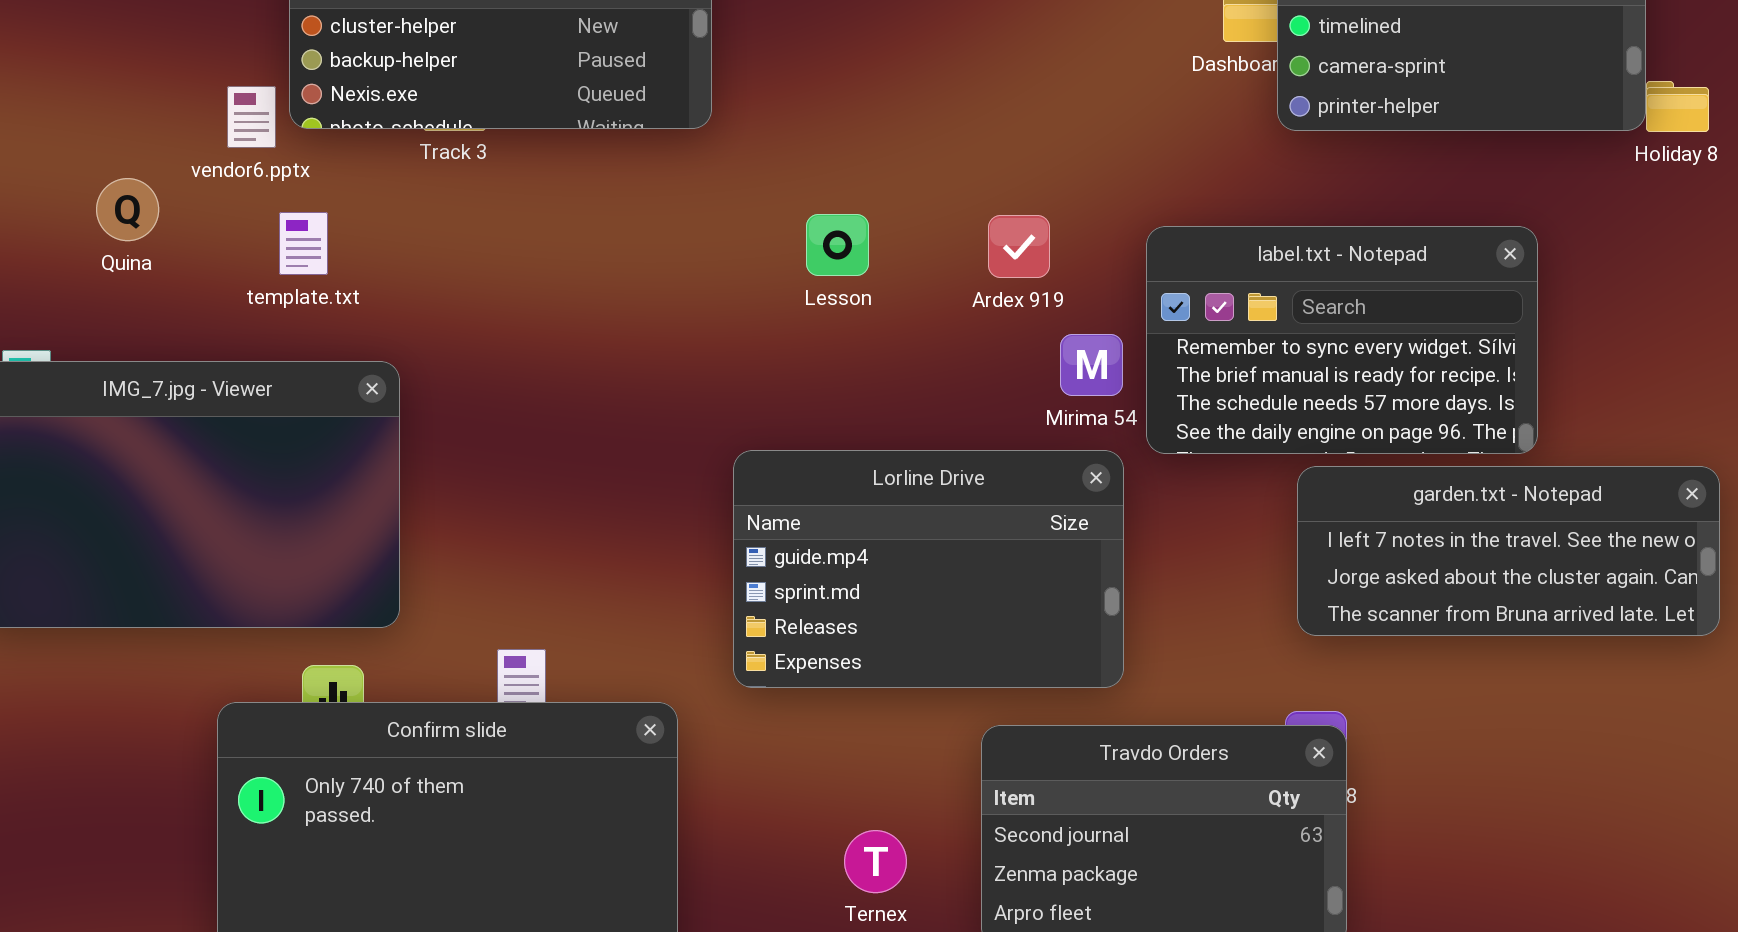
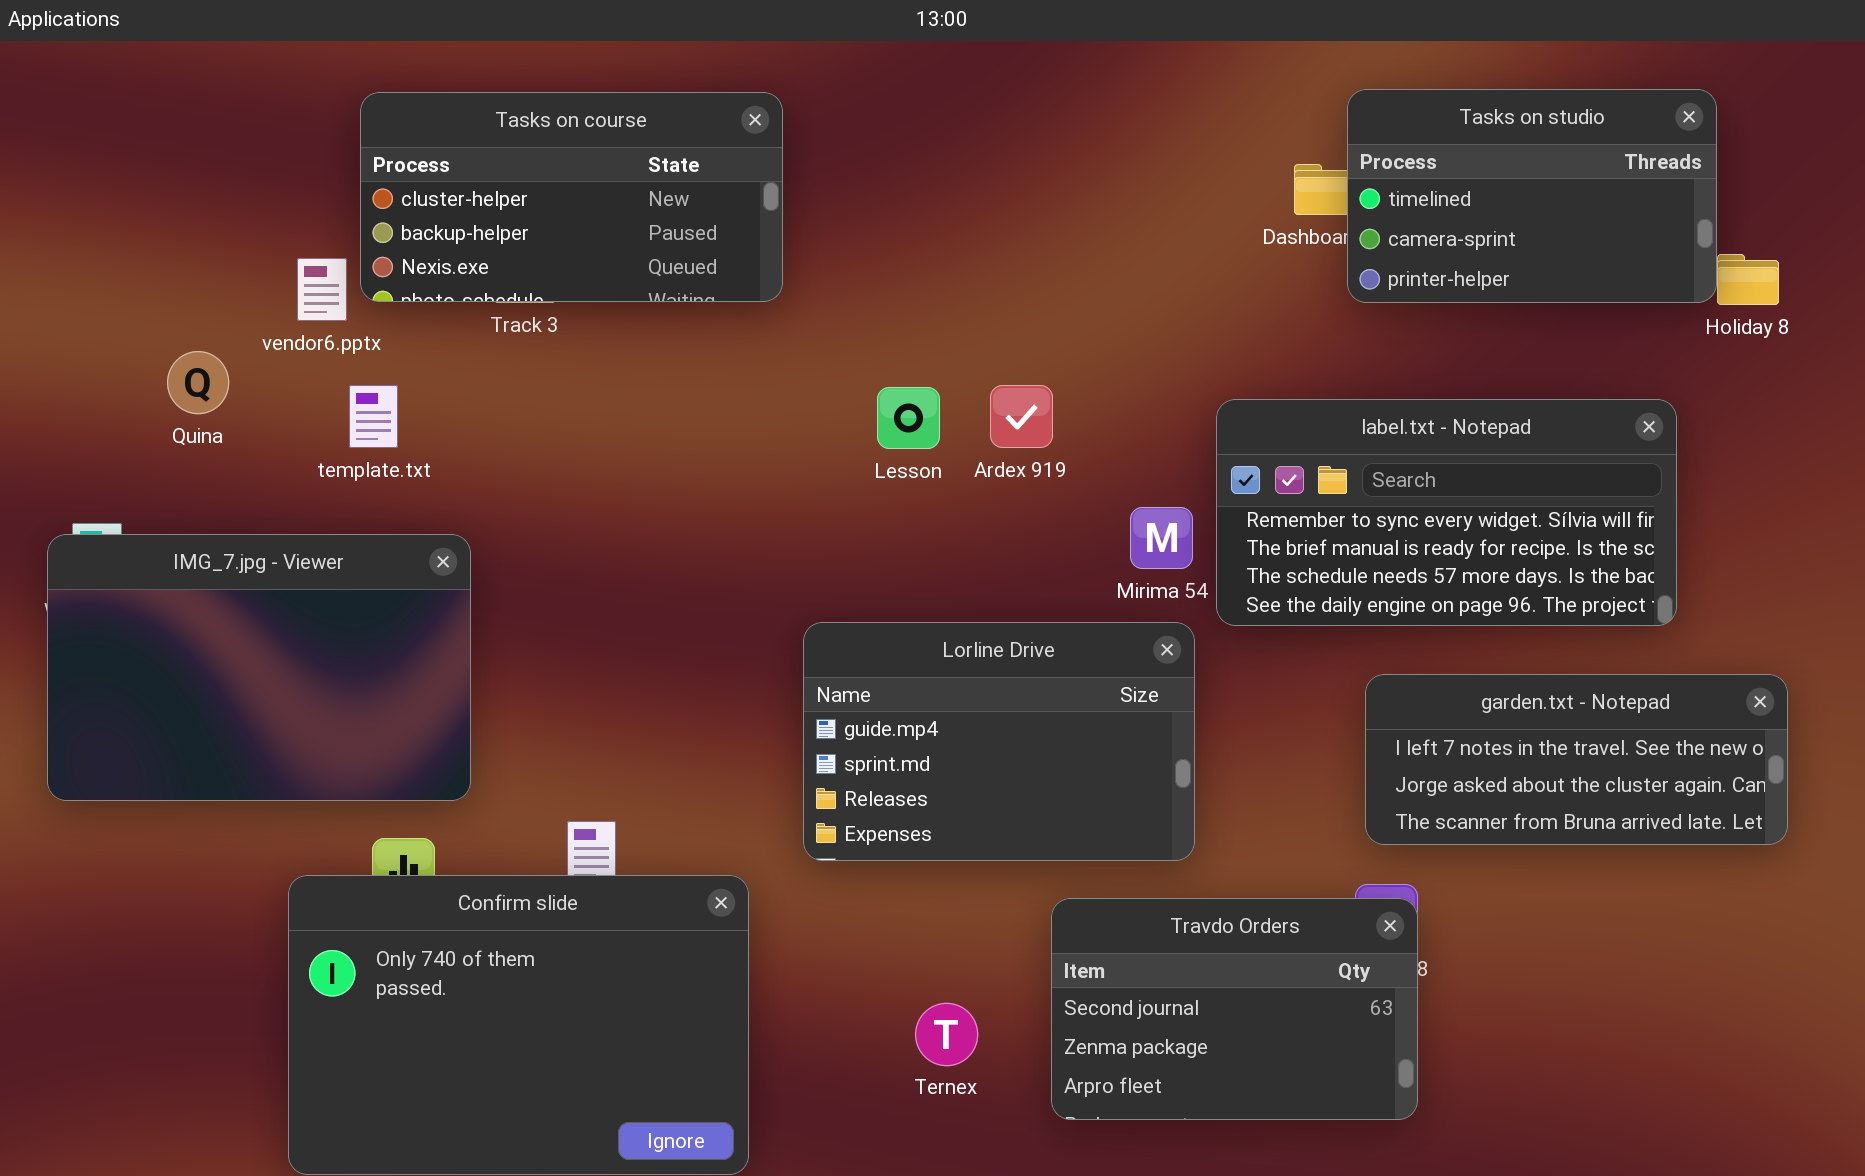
Ardex 919: [988,215,1050,278] -> [990,385,1053,448], moved
label.txt - Notepad: [1146,226,1538,454] -> [1216,399,1677,626], resized
garden.txt - Notepad: [1297,466,1720,636] -> [1365,674,1788,845], moved

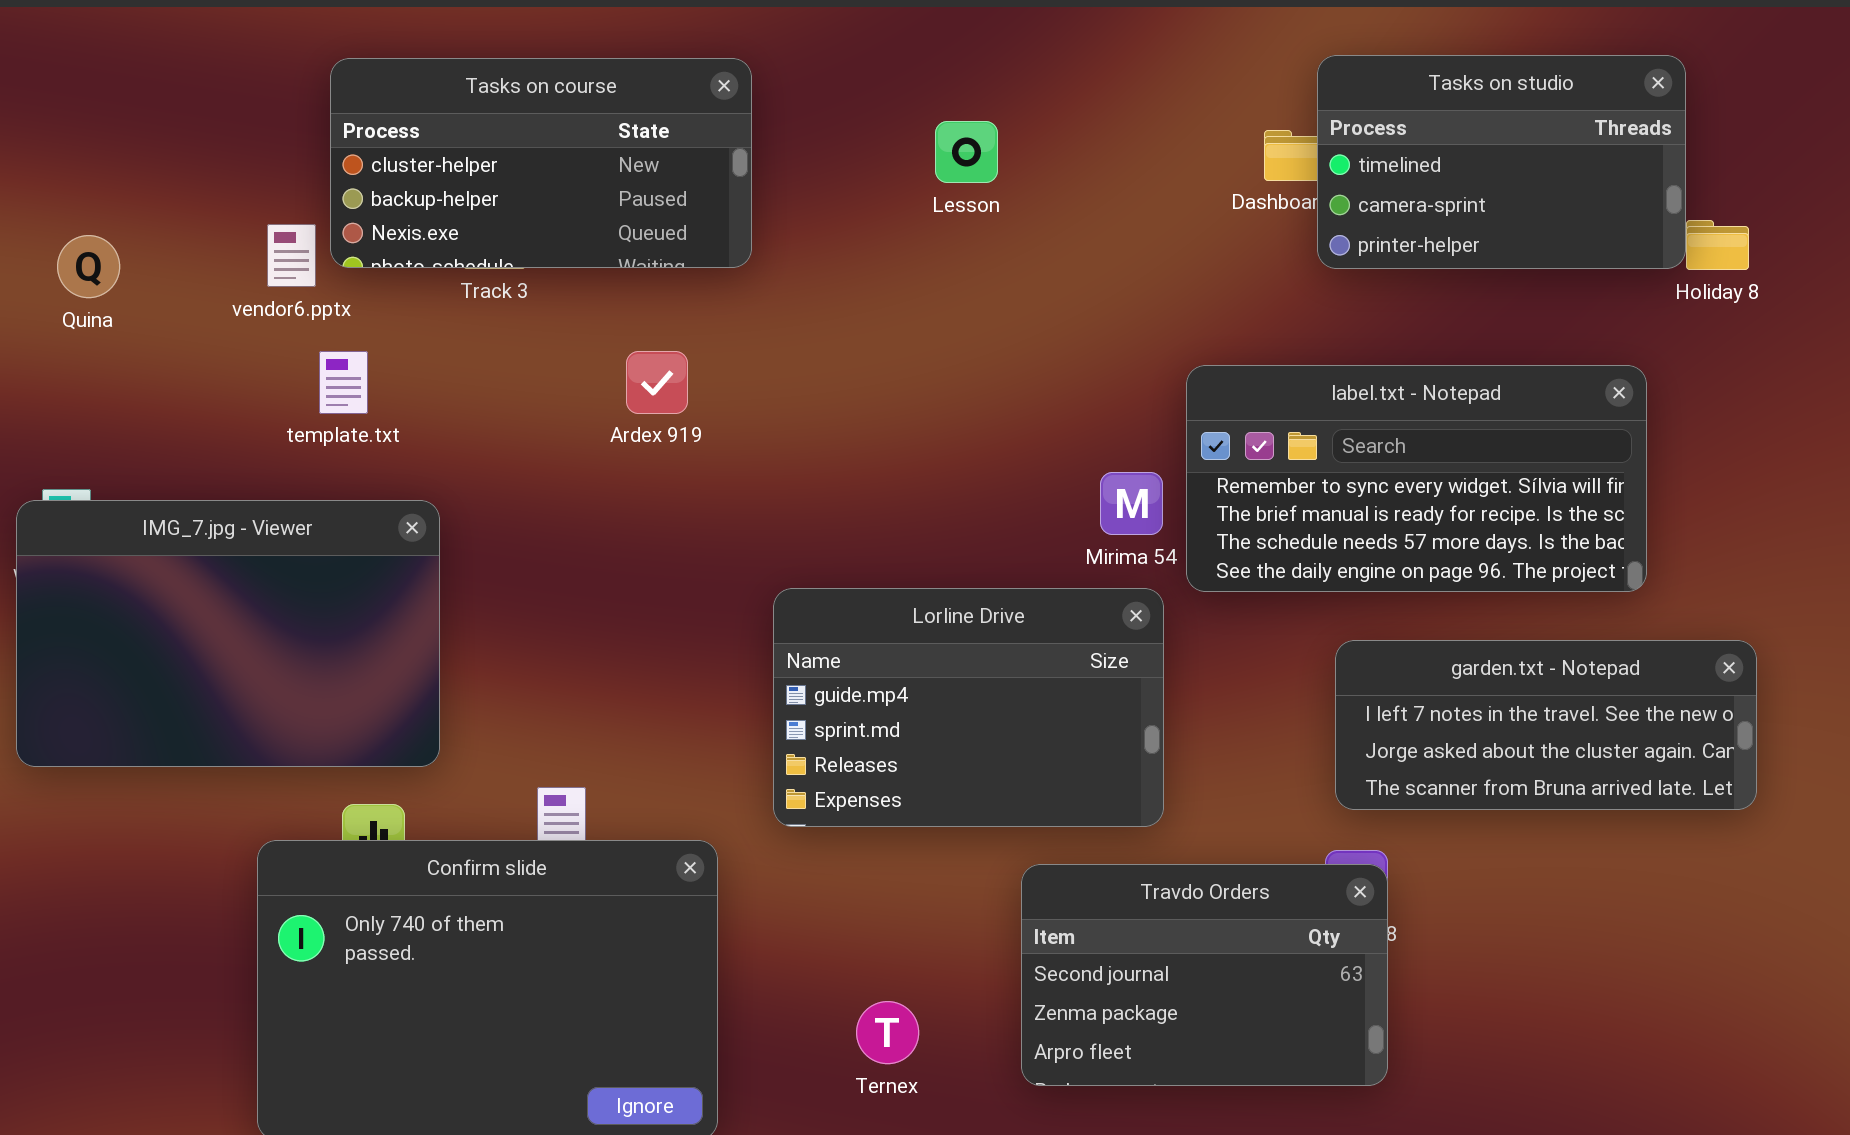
Quina: [167,351,229,414] -> [57,235,120,298], moved
Ardex 919: [990,385,1053,448] -> [626,351,688,414], moved
Lesson: [877,387,940,449] -> [935,121,998,183], moved
Ternex: [915,1003,978,1066] -> [856,1001,919,1064], moved

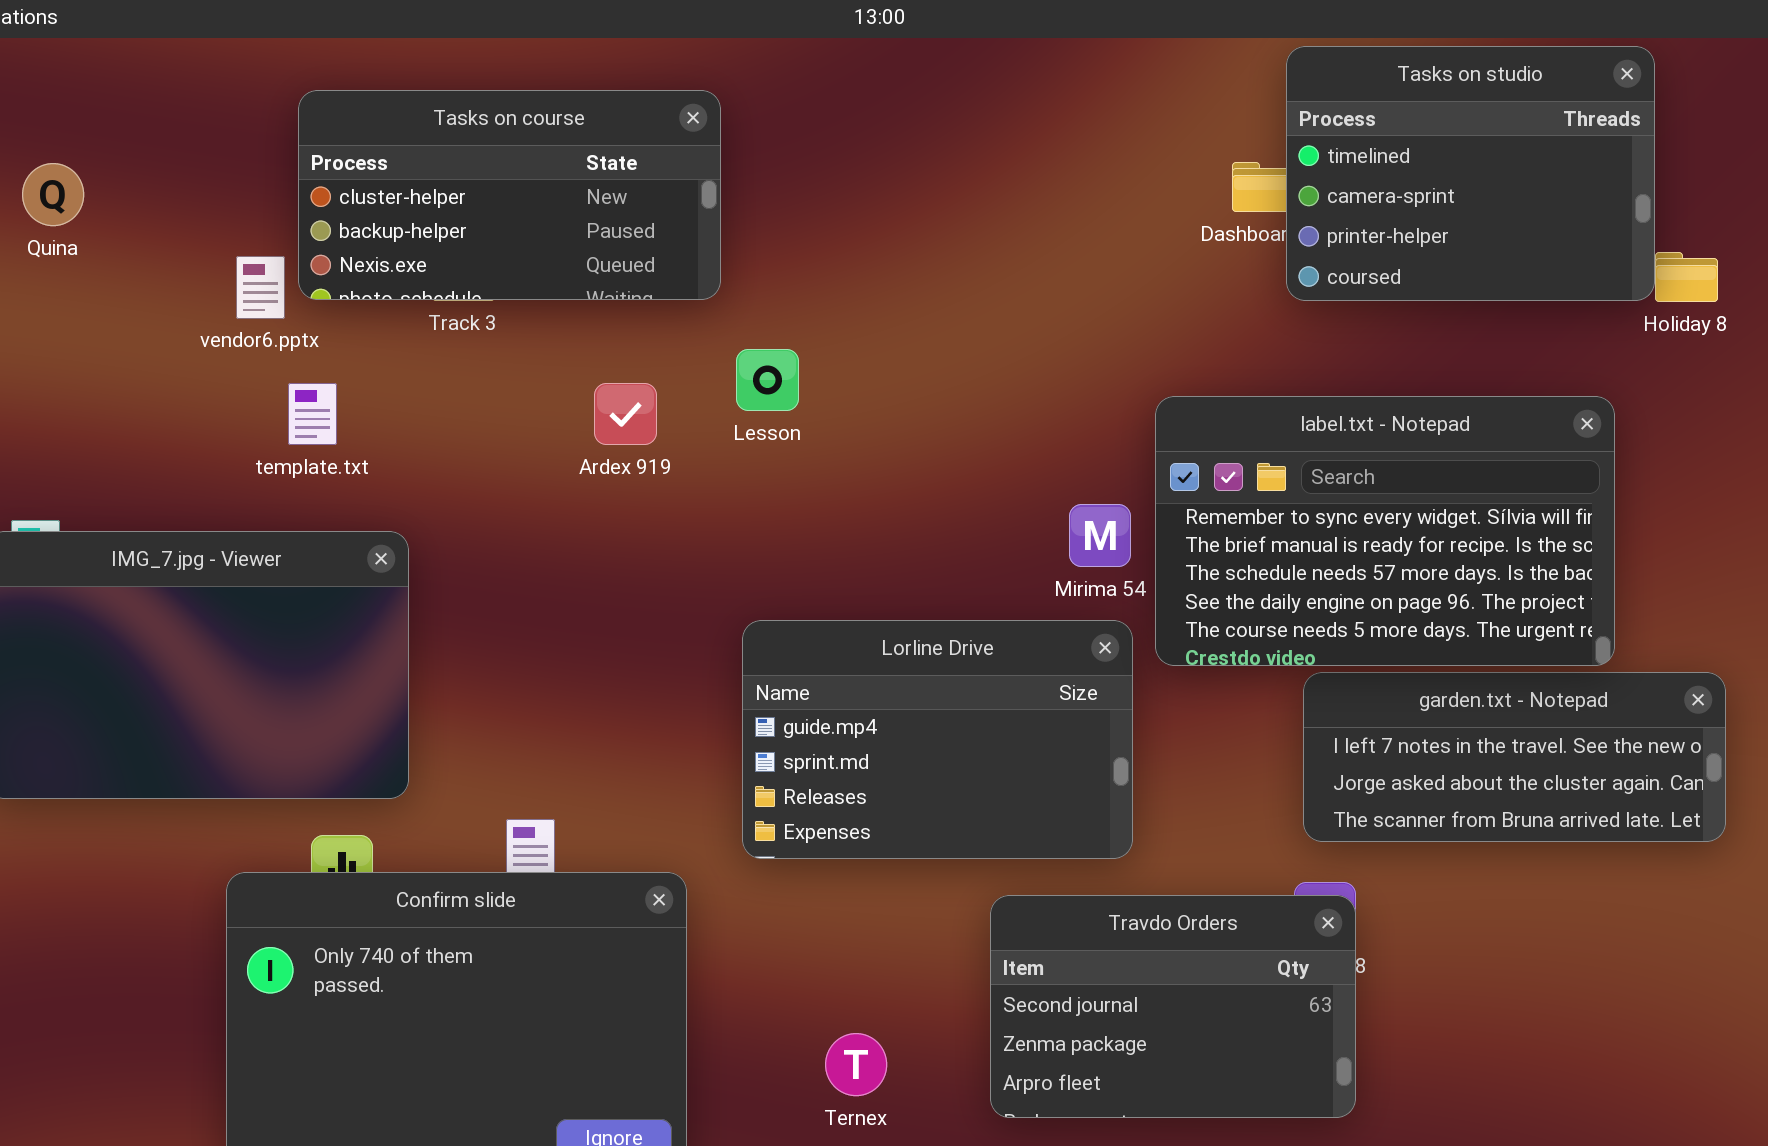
Tasks on studio: [1317,55,1686,269] -> [1286,46,1655,301], resized
Lesson: [935,121,998,183] -> [736,349,799,411], moved
Quina: [57,235,120,298] -> [22,163,84,226], moved
label.txt - Notepad: [1186,365,1647,592] -> [1155,396,1615,666], resized

